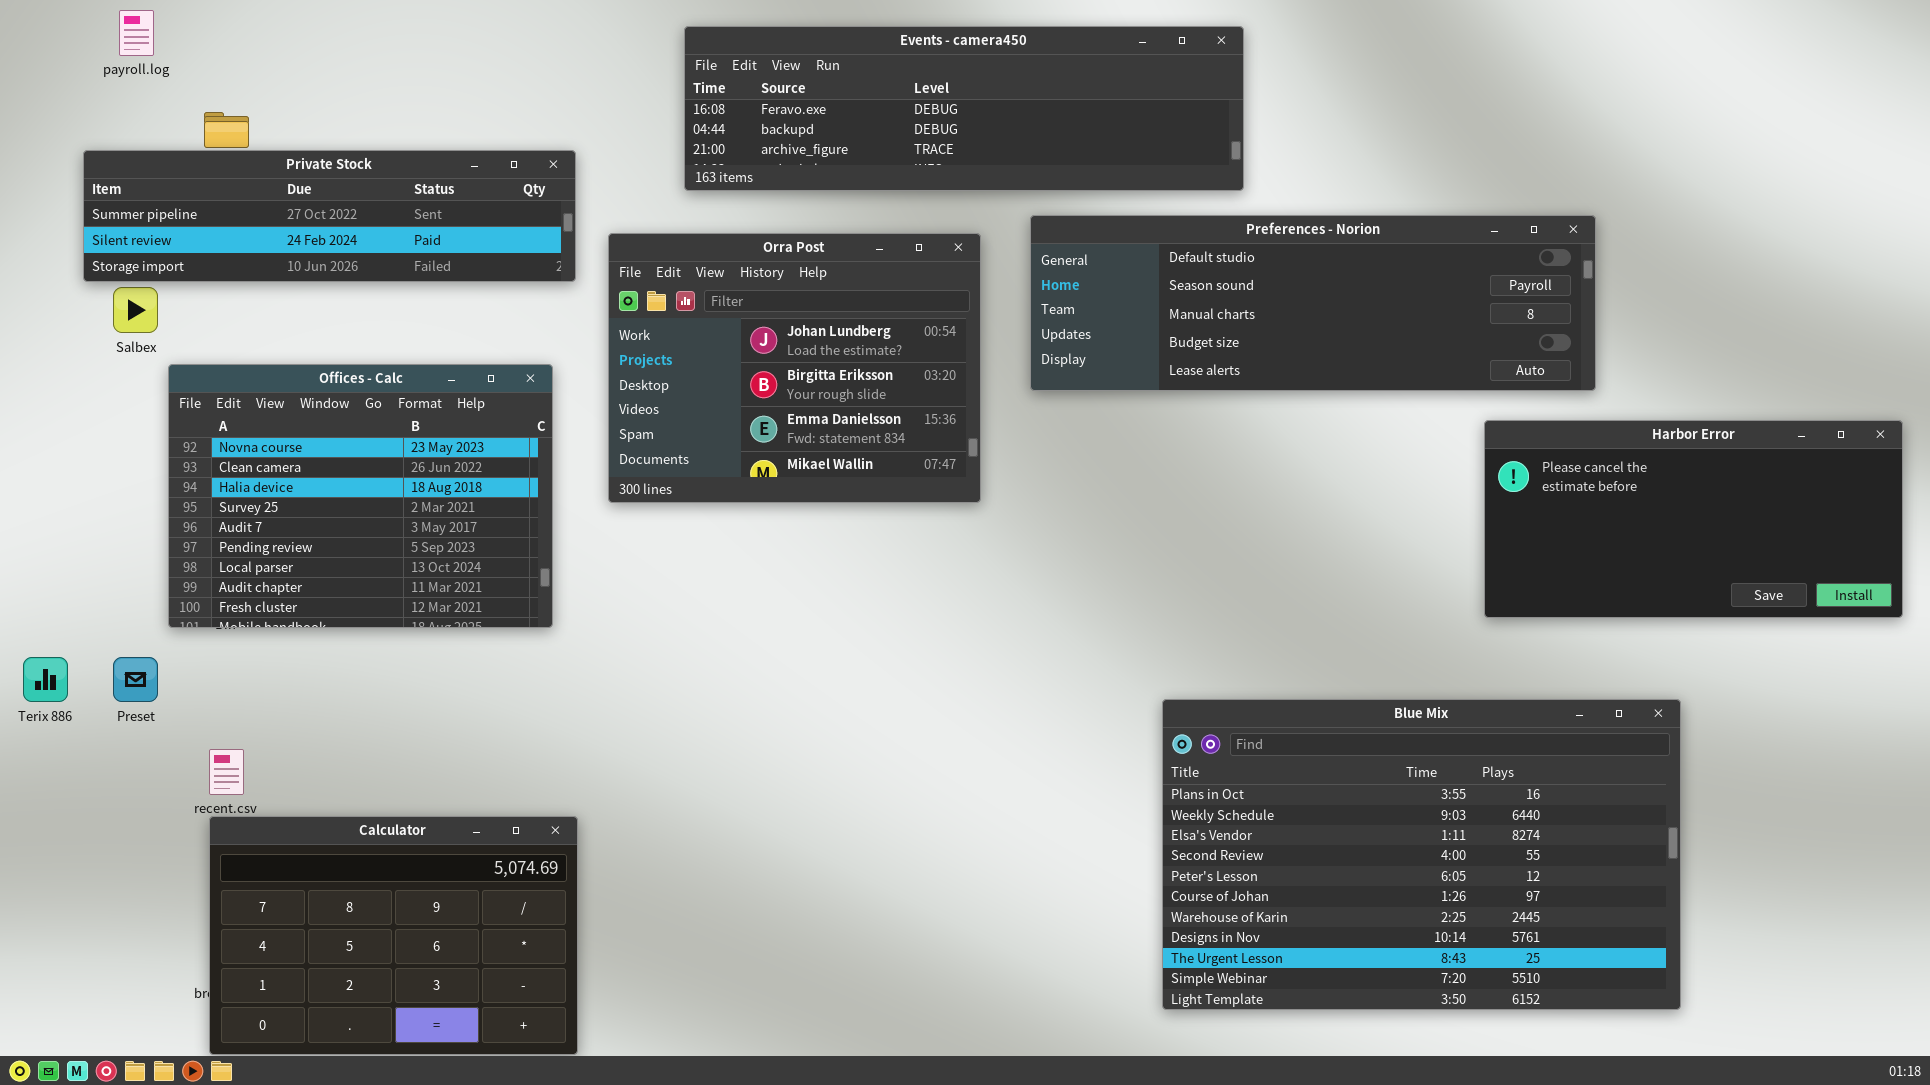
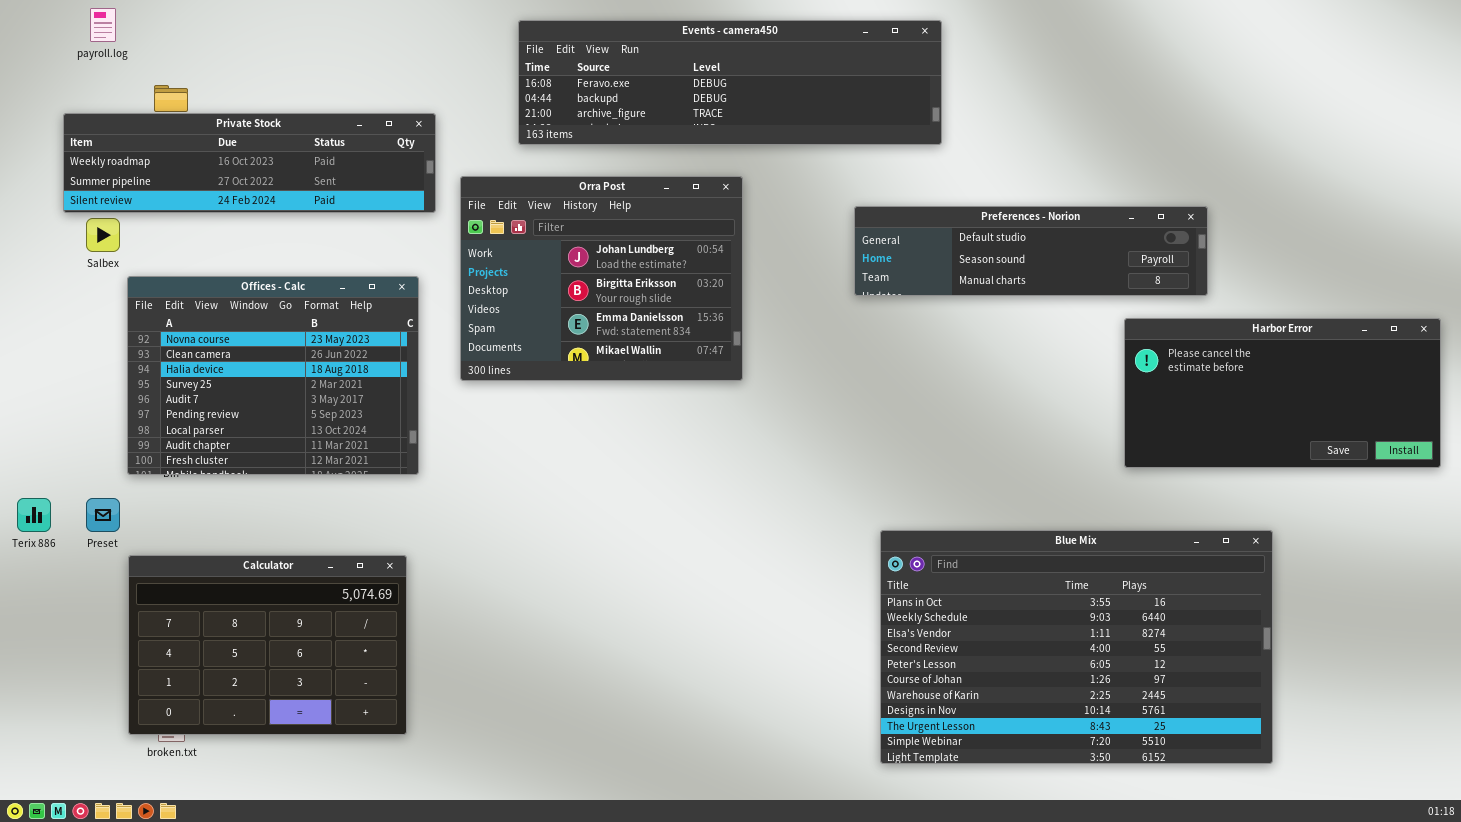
Private Stock: [83,150,576,282] -> [63,113,436,213], scrolled up 1 row
Preferences - Norion: [1030,215,1596,391] -> [854,206,1208,296], resized
Calculator: [209,816,578,1055] -> [128,555,407,735], moved

